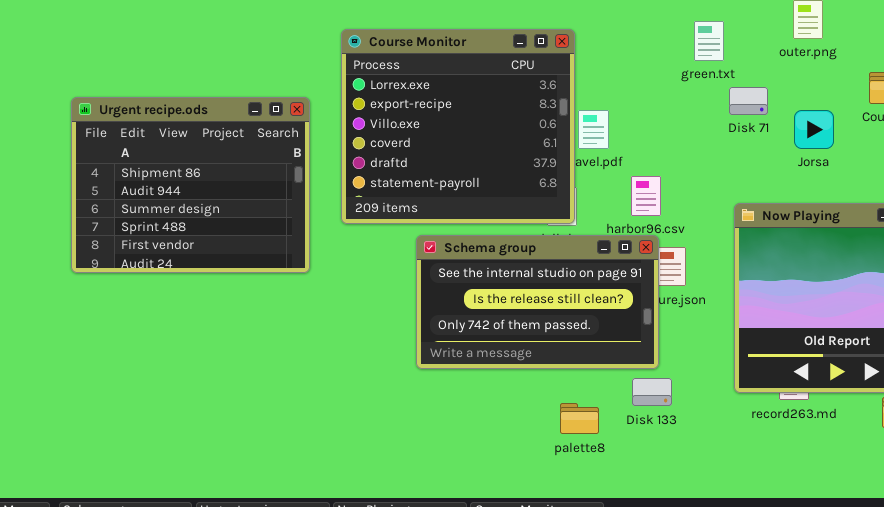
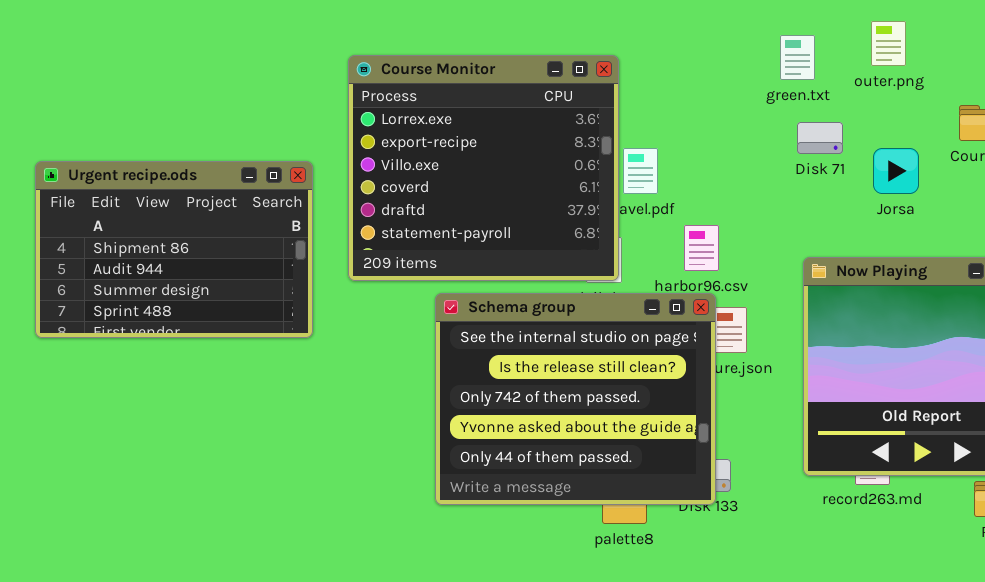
green.txt: [694,21,724,61] -> [780,35,815,80], moved
Urgent recipe.ods: [71,97,310,273] -> [35,161,313,338], resized
Schema group: [416,235,659,369] -> [435,293,716,505], resized

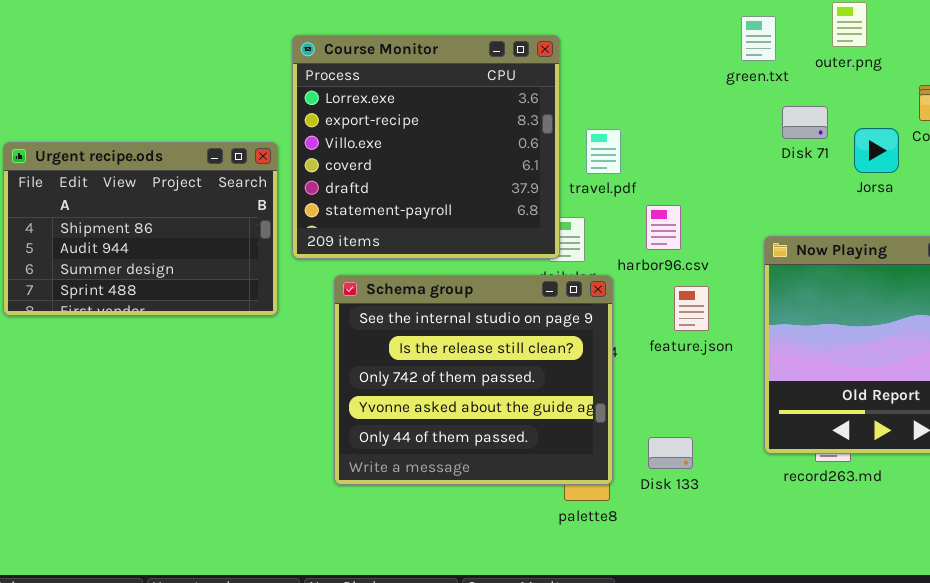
Course Monitor: [348,55,619,281] -> [292,35,560,259], moved
Disk 71: [797,122,843,154] -> [782,106,828,139], moved
Jorsa: [873,148,919,194] -> [854,128,899,173], moved
Schema group: [435,293,716,505] -> [334,275,613,485], moved

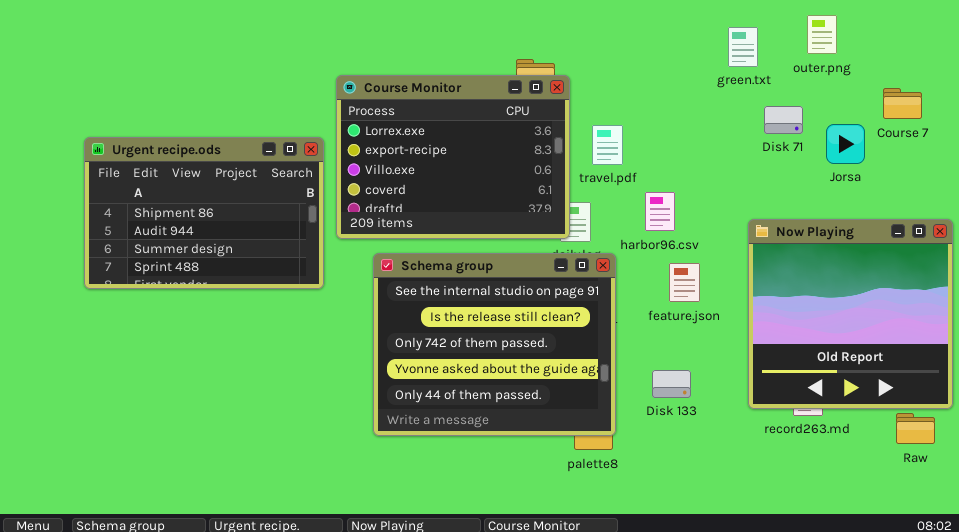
Course Monitor: [292,35,560,259] -> [336,75,570,239], resized
Disk 133: [648,437,693,469] -> [652,370,691,398], moved

